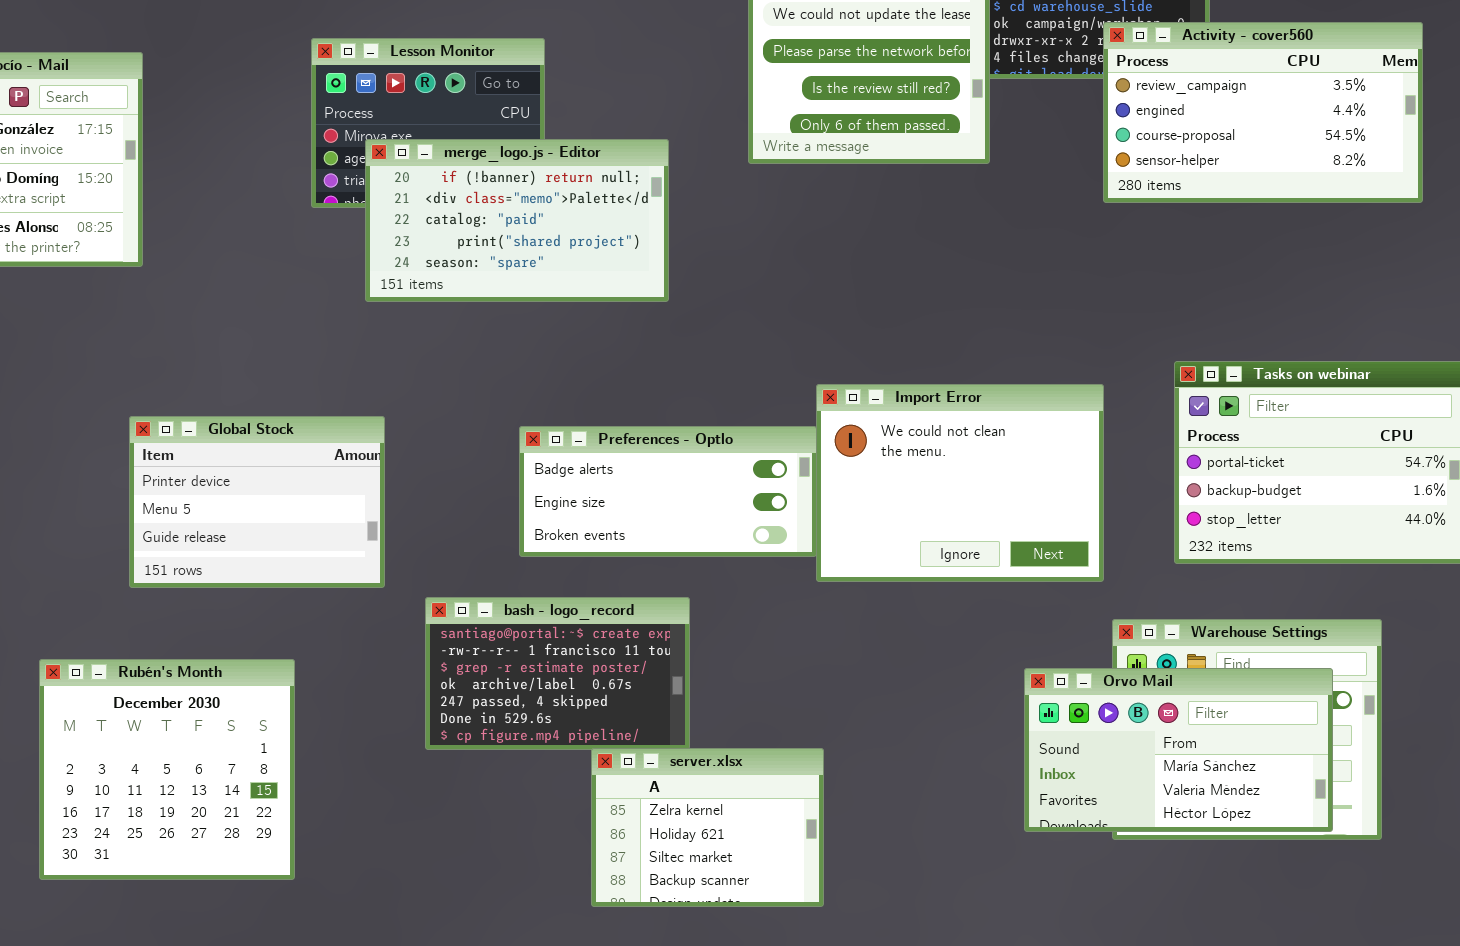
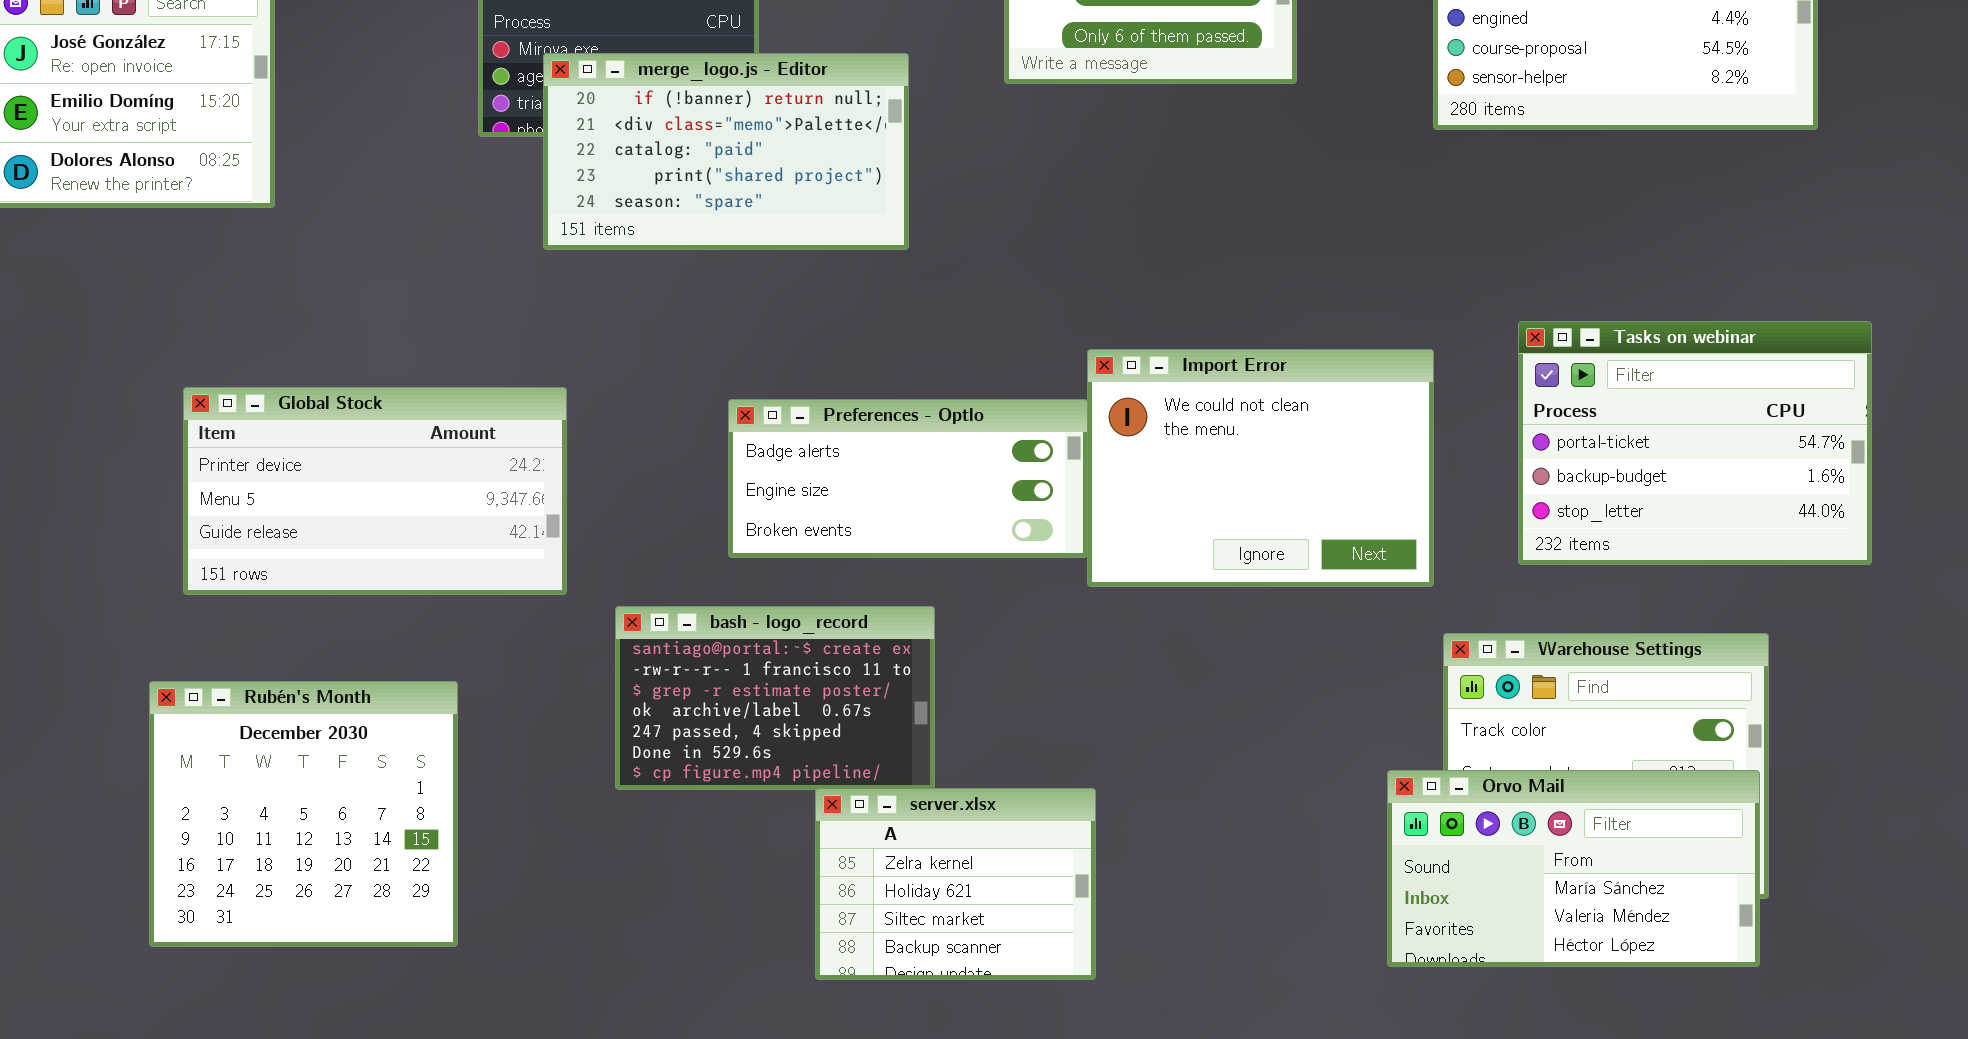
Global Stock: [129,416,385,588] -> [183,387,567,595], resized
Orvo Mail: [1024,668,1333,832] -> [1387,770,1760,967], moved

